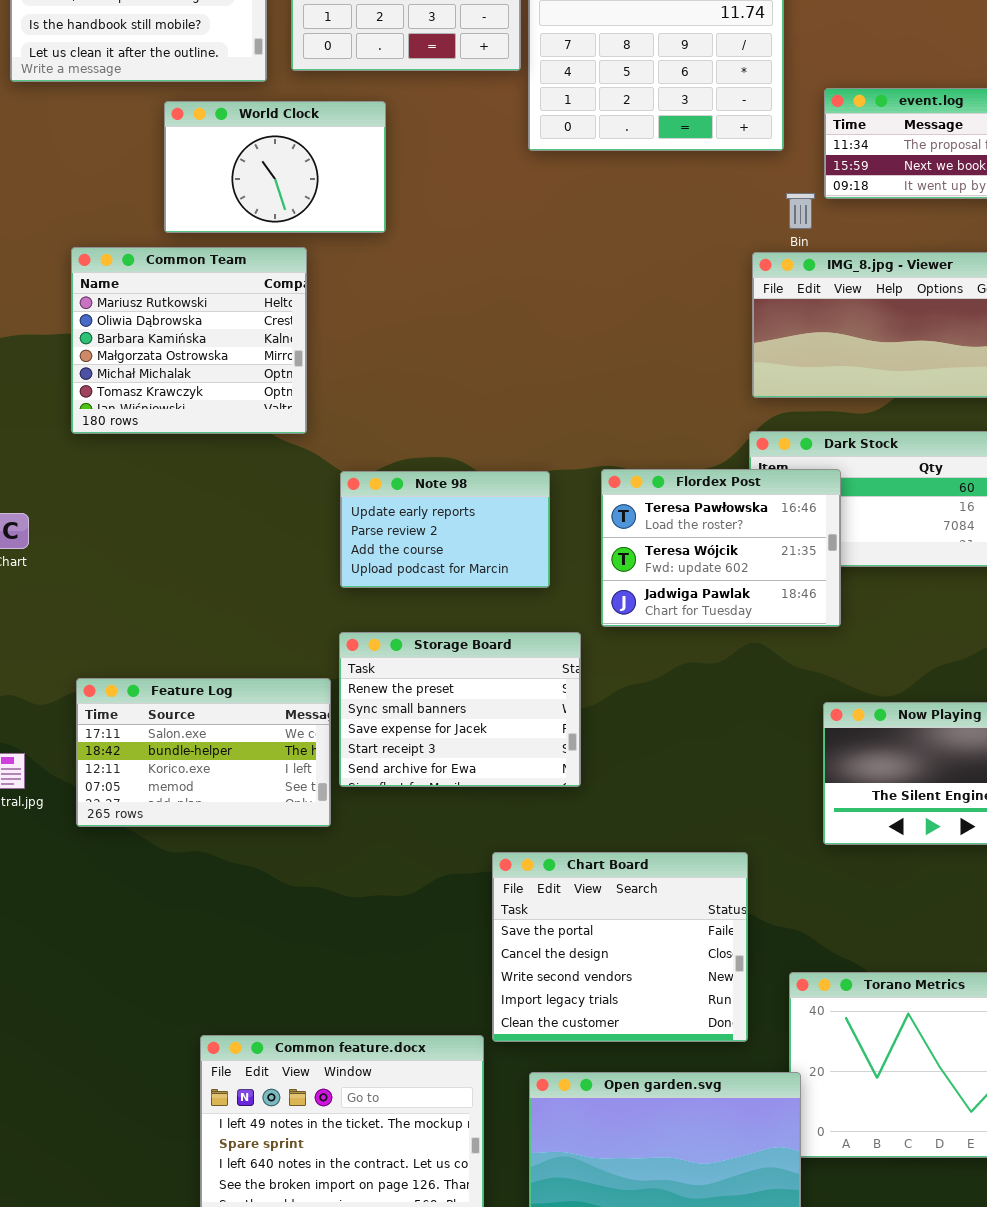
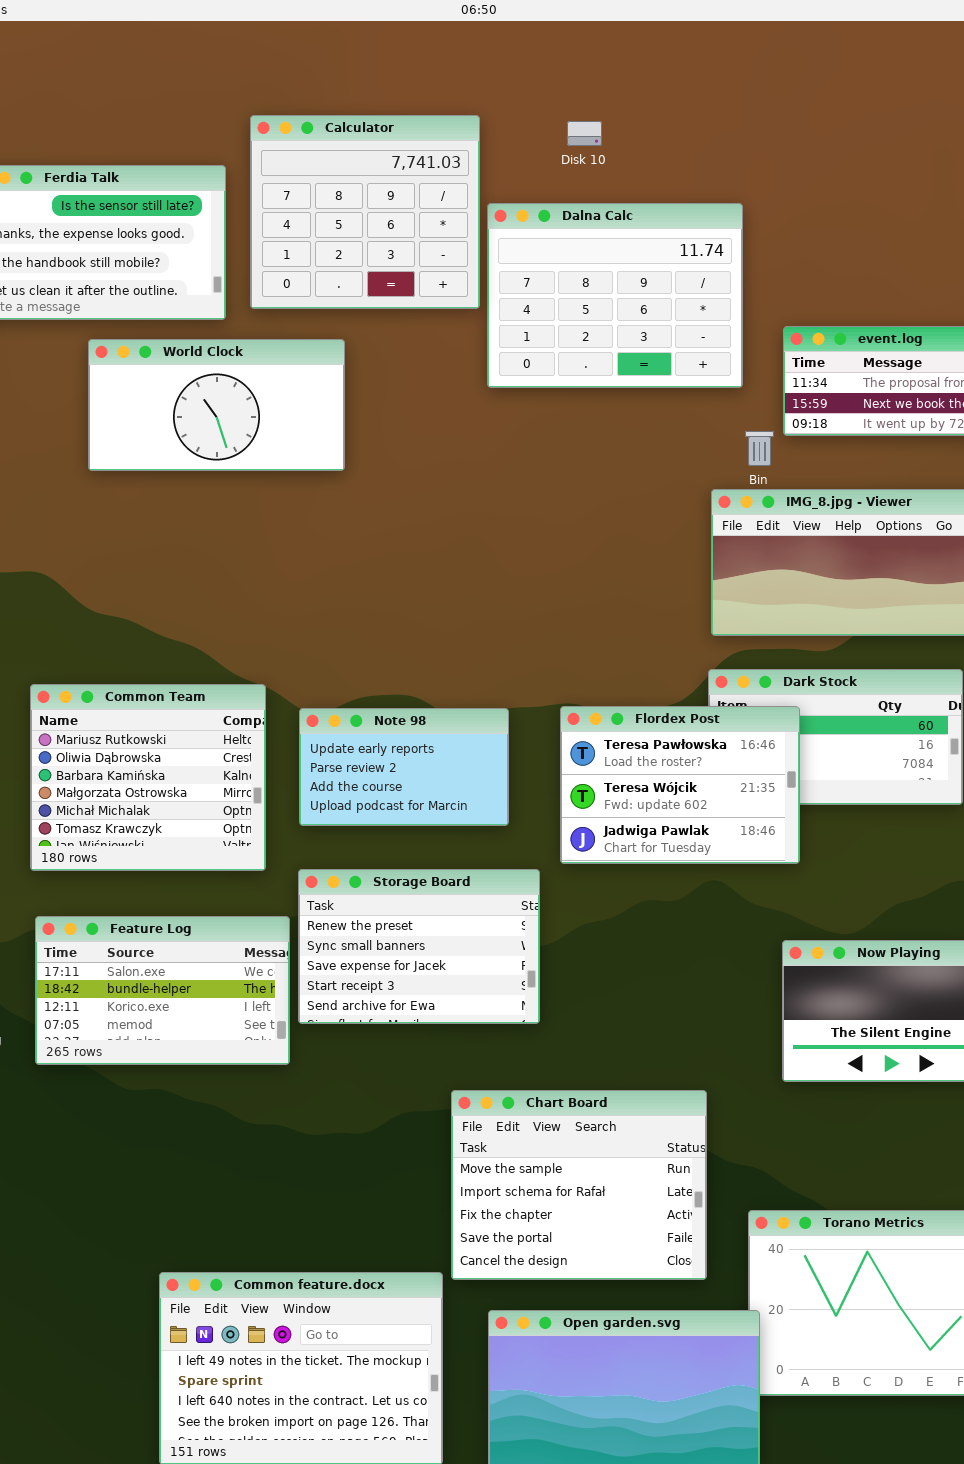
World Clock: [164,101,386,233] -> [88,339,345,471], resized
Common Team: [71,247,307,434] -> [30,684,266,871], moved
Chart Board: [492,852,748,1042] -> [451,1090,707,1280], scrolled up 3 rows

